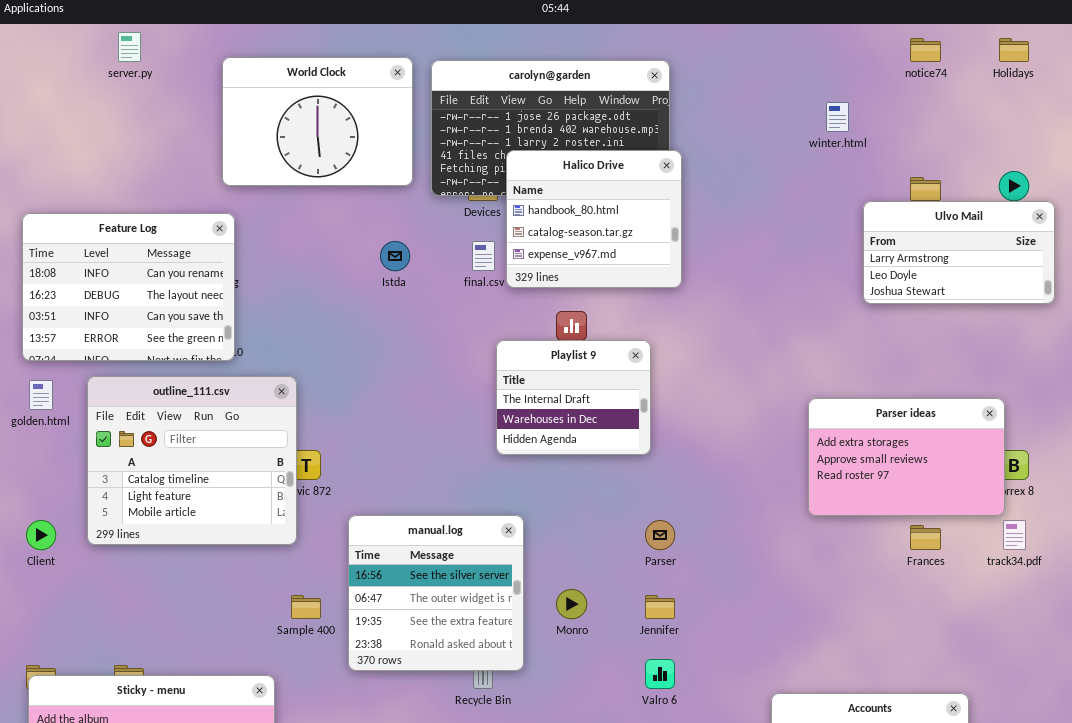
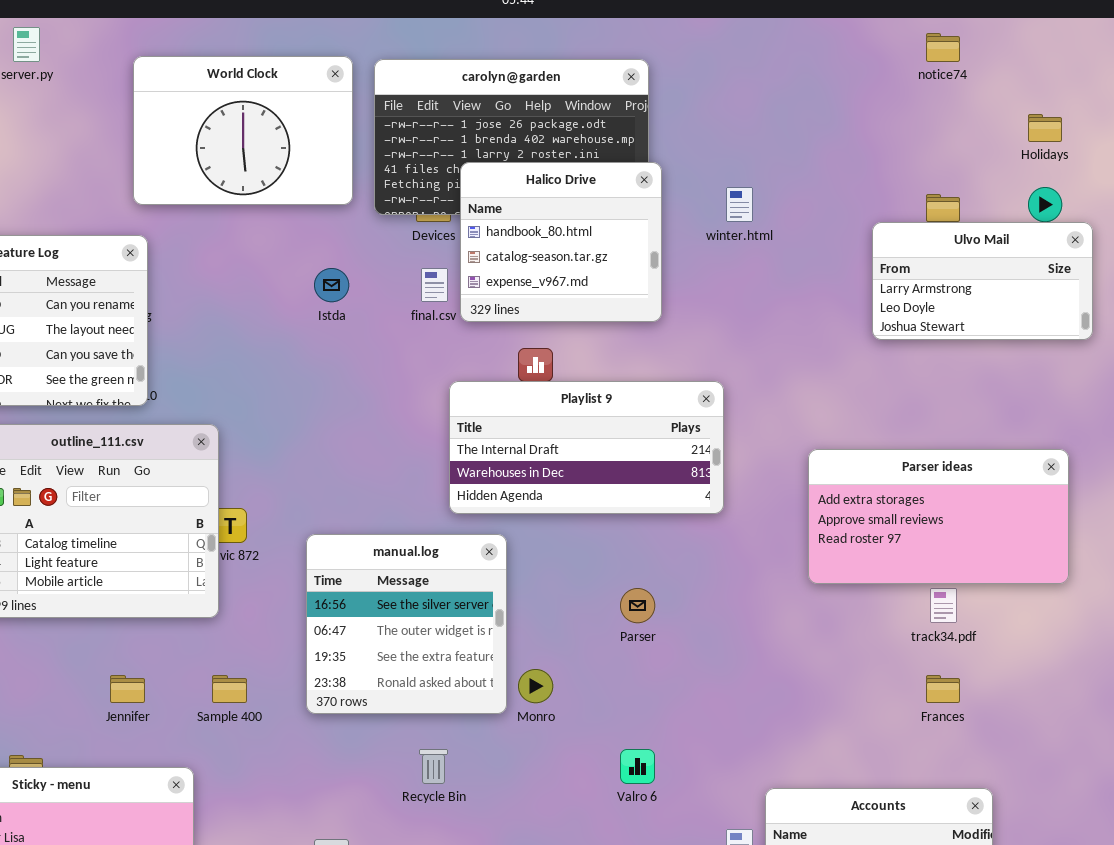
Holidays: [999,38,1029,62] -> [1028,114,1062,142], moved
winter.html: [826,102,849,132] -> [726,187,753,222], moved
Playlist 9: [496,340,651,455] -> [449,381,724,514], resized
Parser ideas: [808,398,1005,516] -> [808,449,1069,584], resized
manual.log: [348,515,524,671] -> [306,534,507,714], moved
track34.pdf: [1003,520,1026,550] -> [930,588,957,623], moved
Frances: [910,525,941,550] -> [926,675,960,703], moved
Jennifer: [645,595,675,619] -> [110,675,145,703], moved

